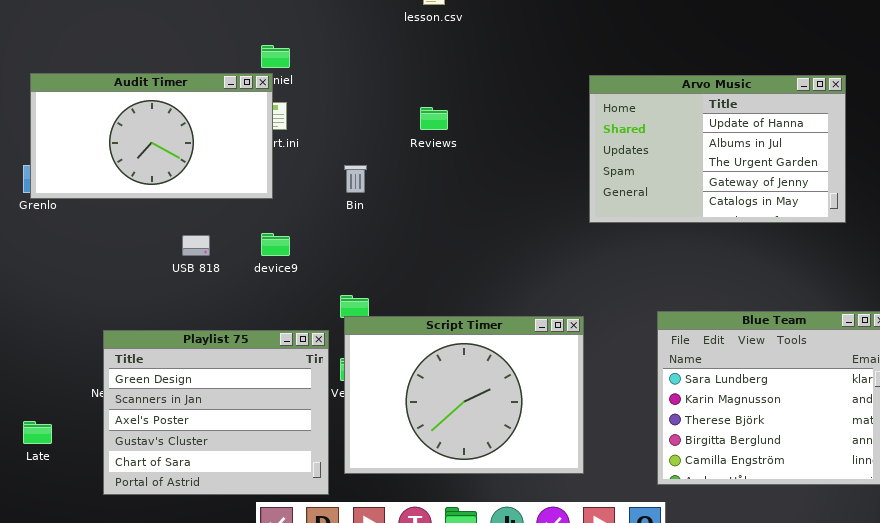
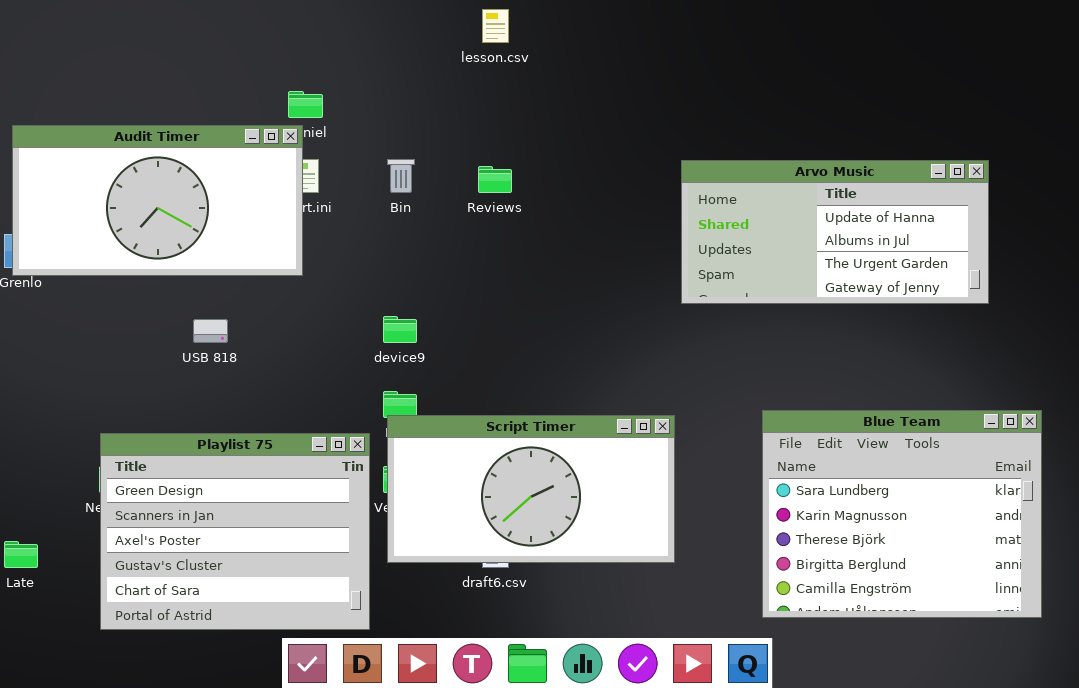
Arvo Music: [589,75,846,223] -> [681,160,989,304], resized
Bin: [344,165,367,193] -> [387,159,415,193], moved
device9: [261,233,290,256] -> [383,316,417,343], moved
Script Timer: [344,316,584,474] -> [387,415,675,563], resized

